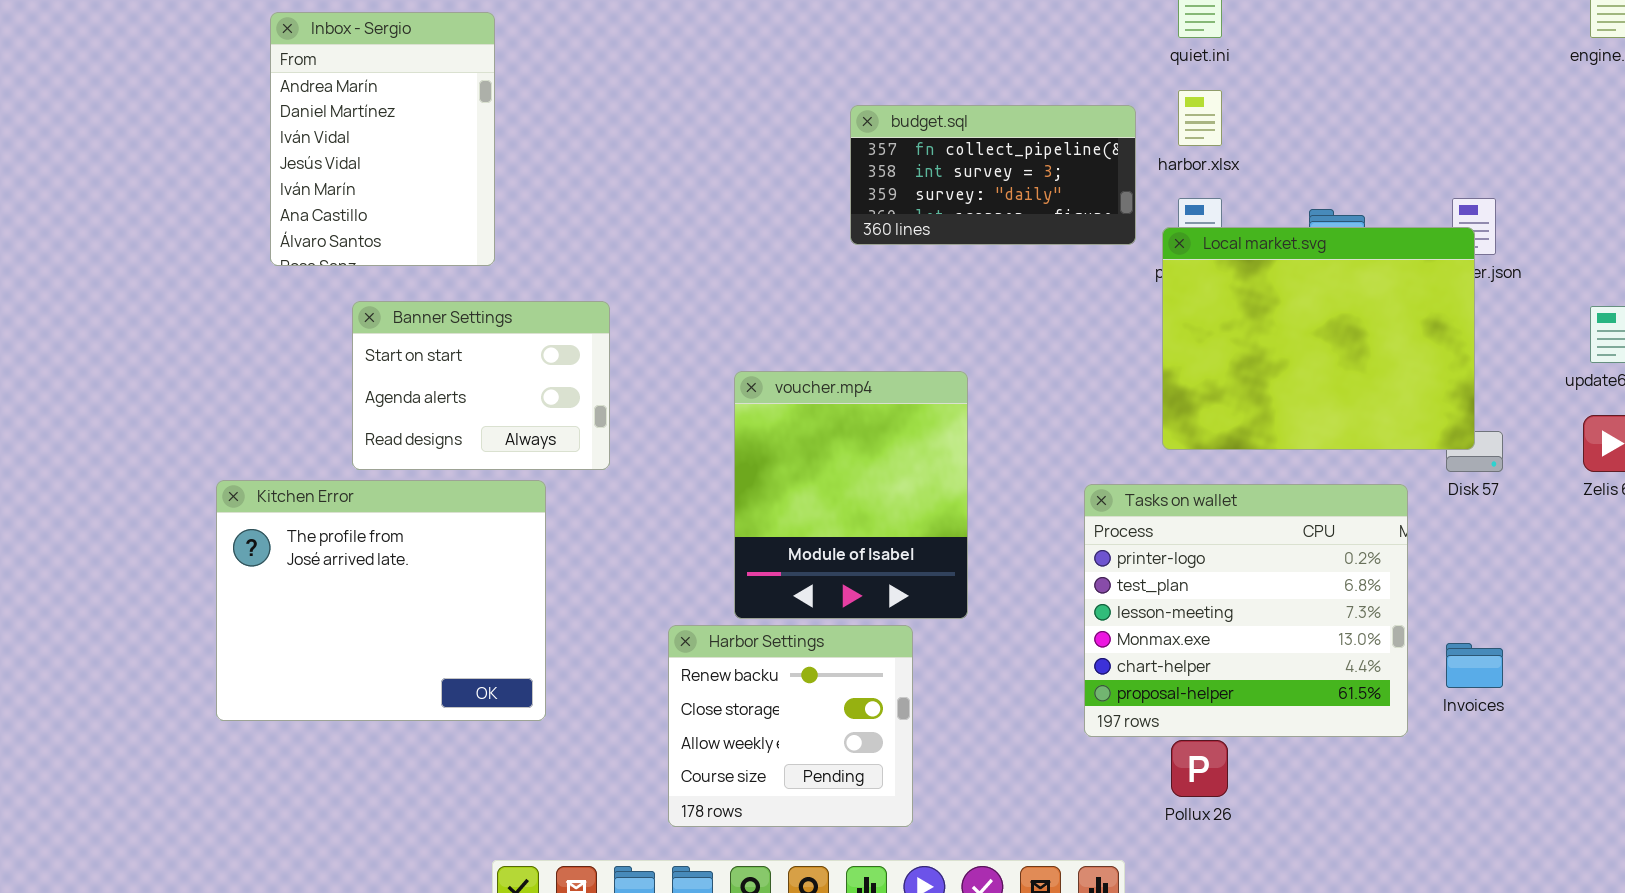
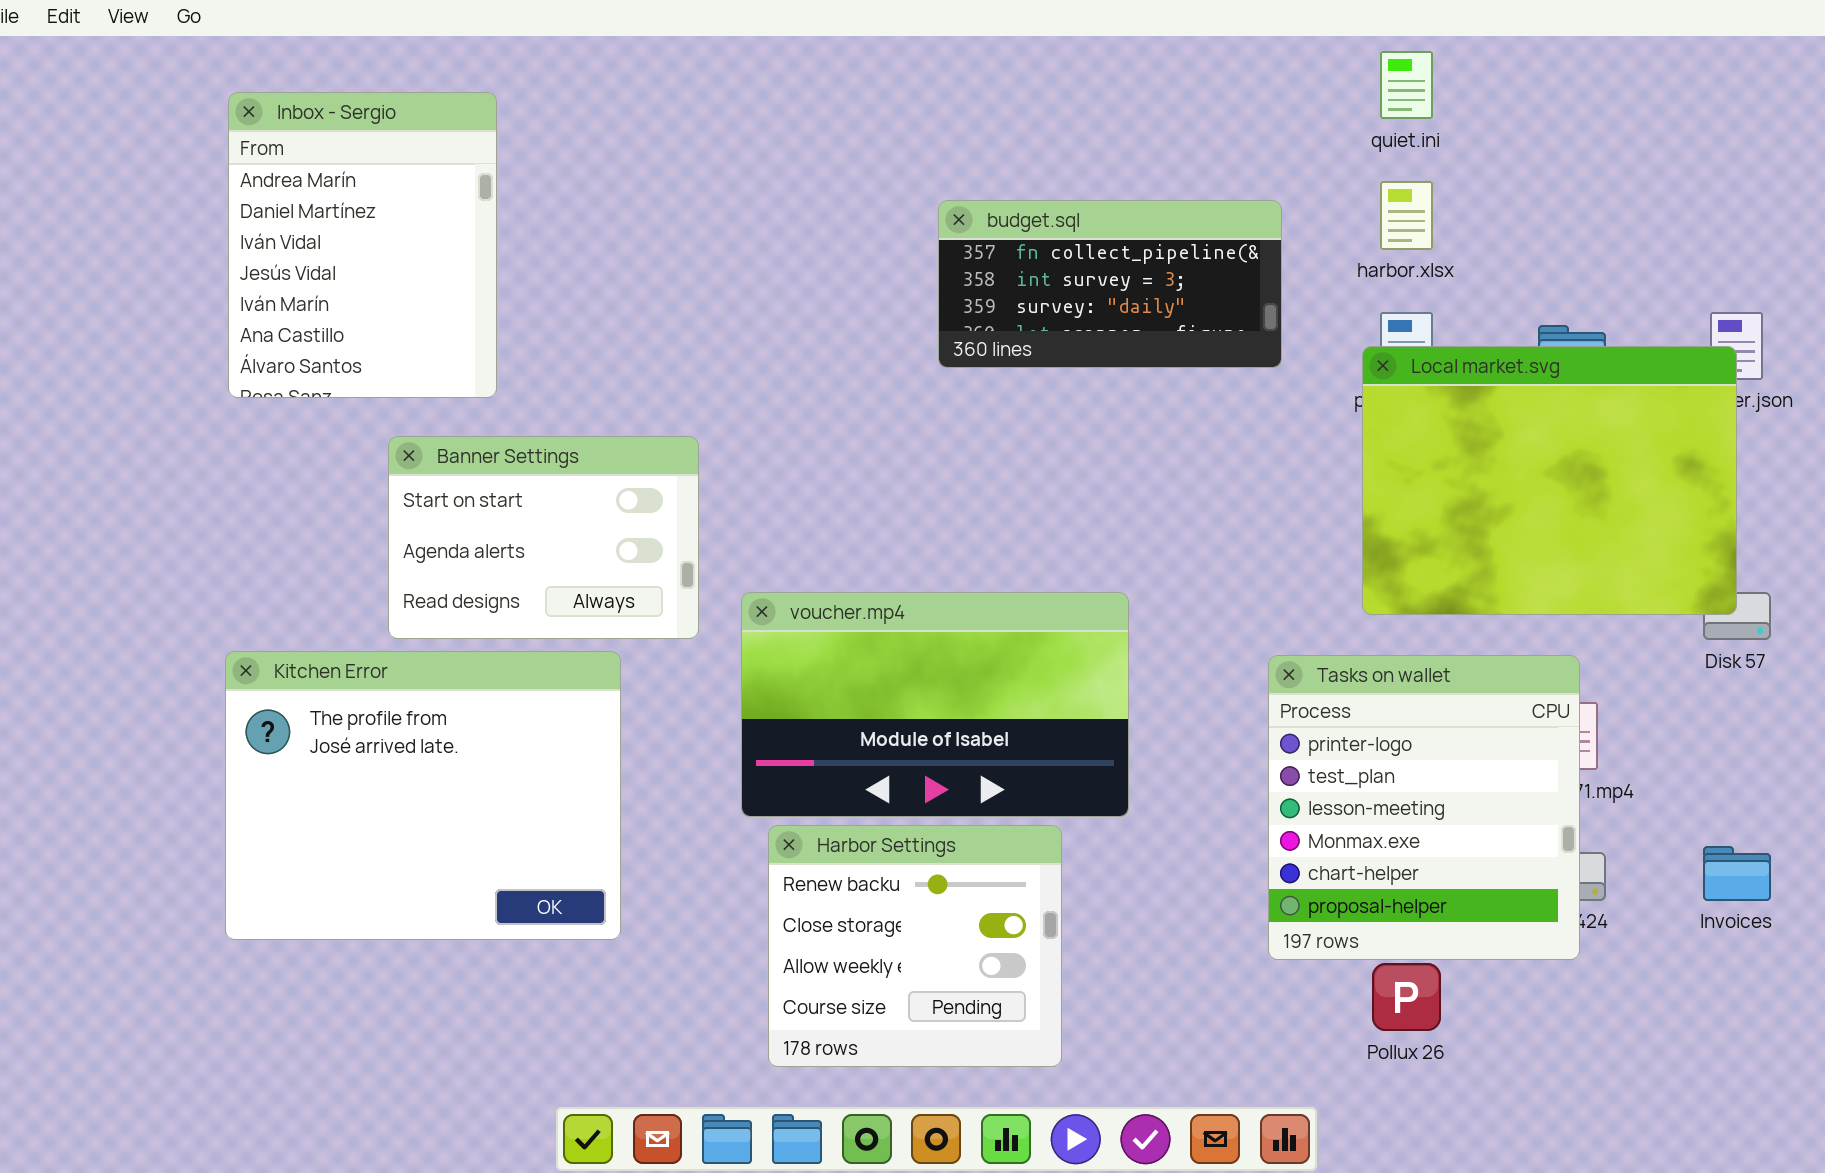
Inbox - Sergio: [270,12,495,266] -> [228,92,497,398], moved
budget.sql: [850,105,1136,245] -> [938,200,1282,368], moved
voucher.mp4: [734,371,968,619] -> [741,592,1129,817], resized
Tasks on wallet: [1084,484,1408,737] -> [1268,655,1580,960], resized

